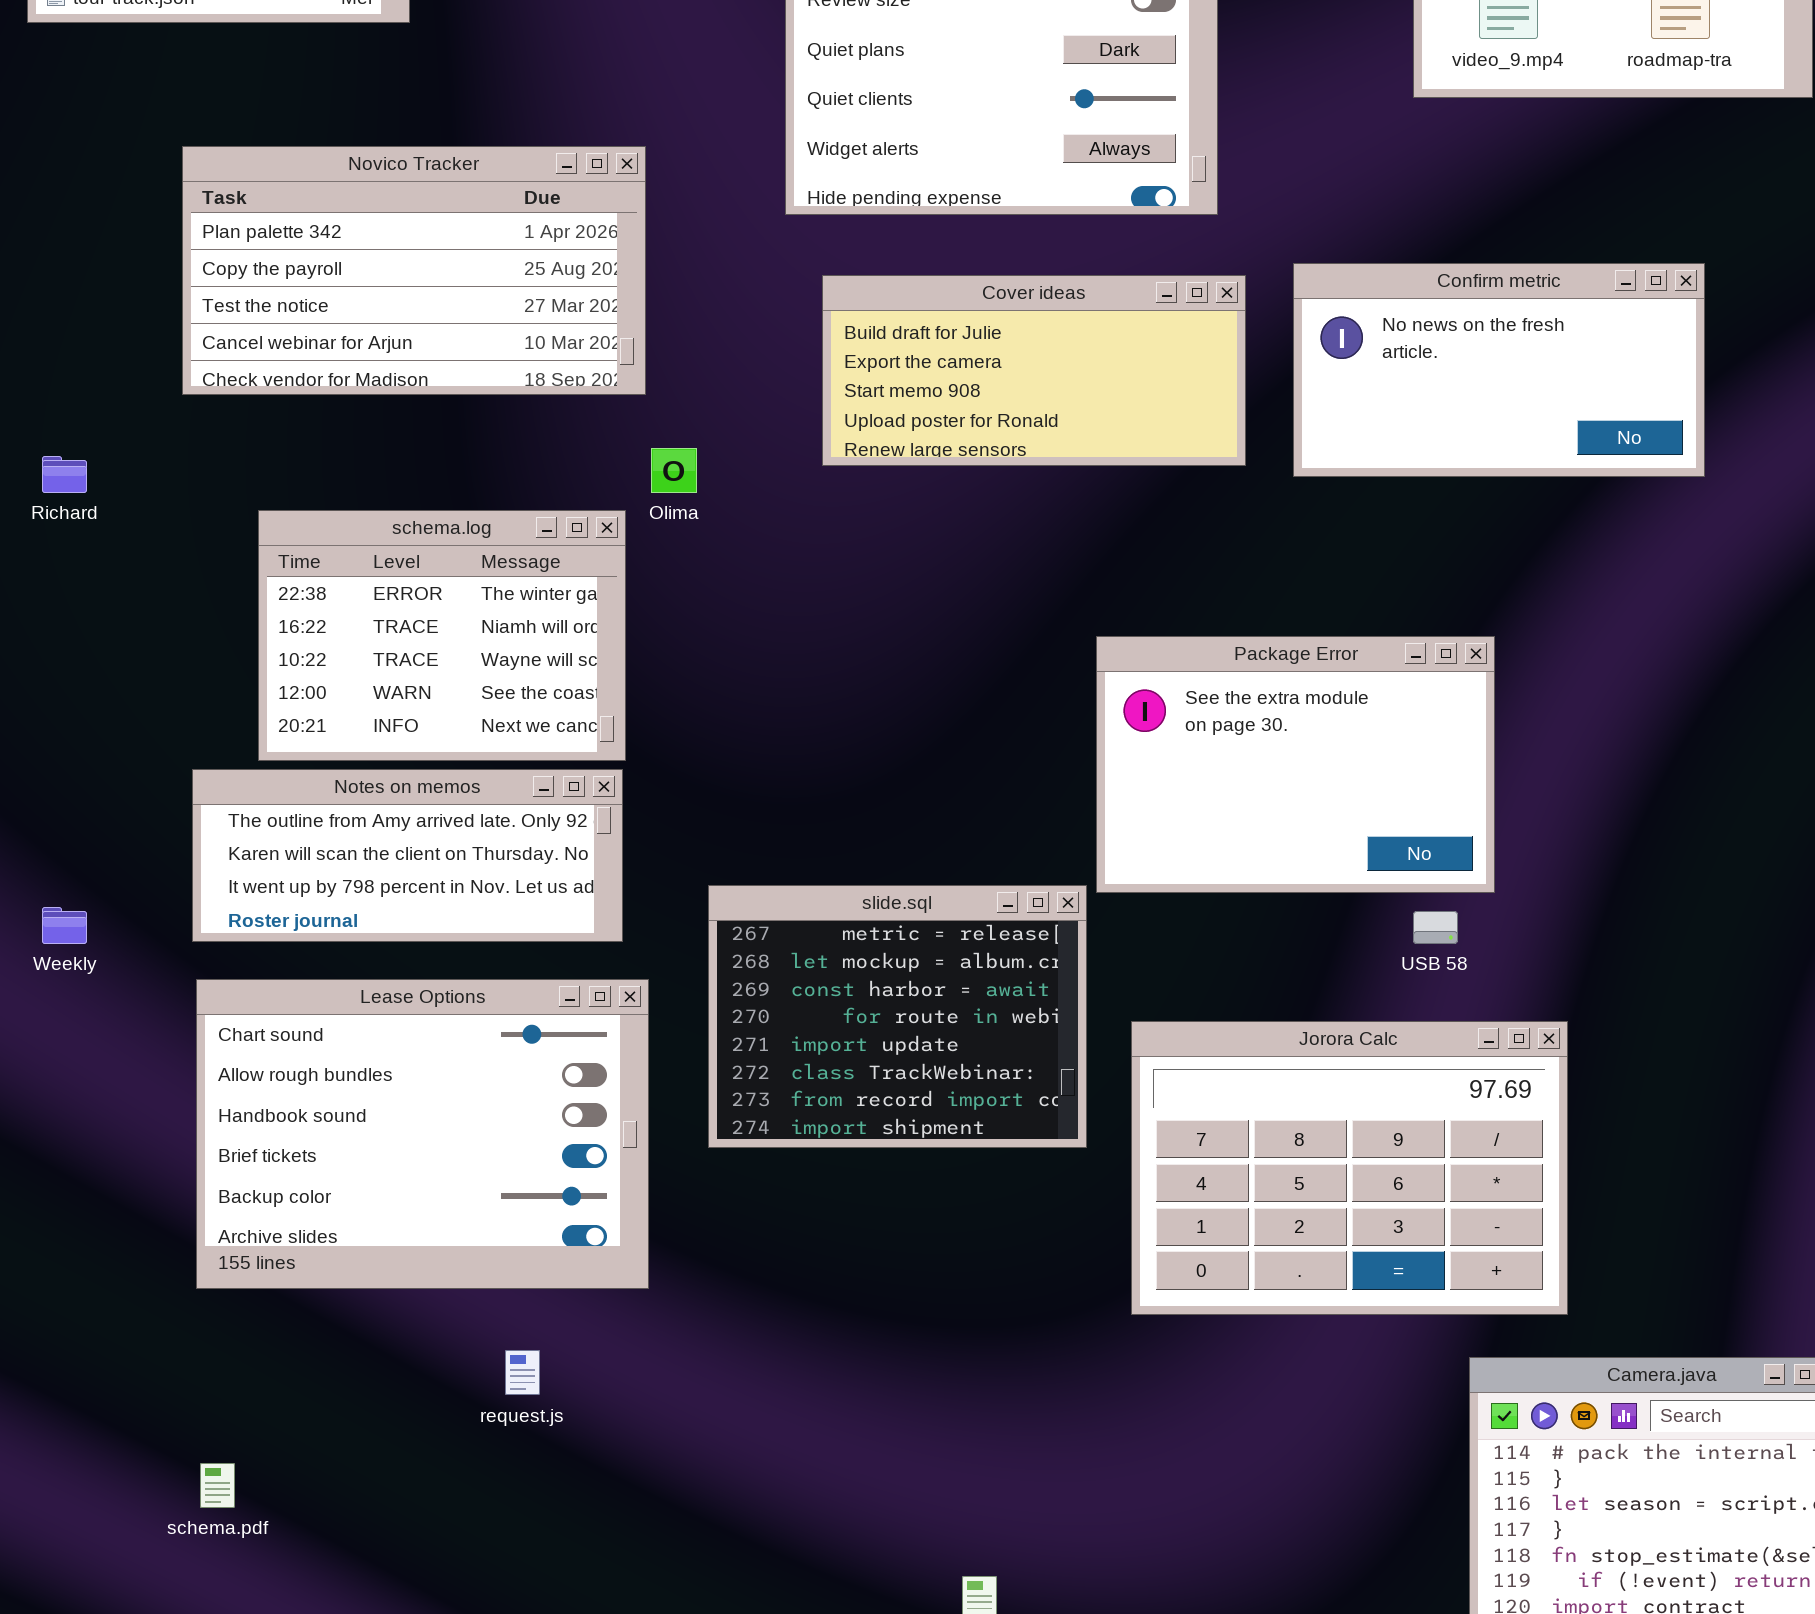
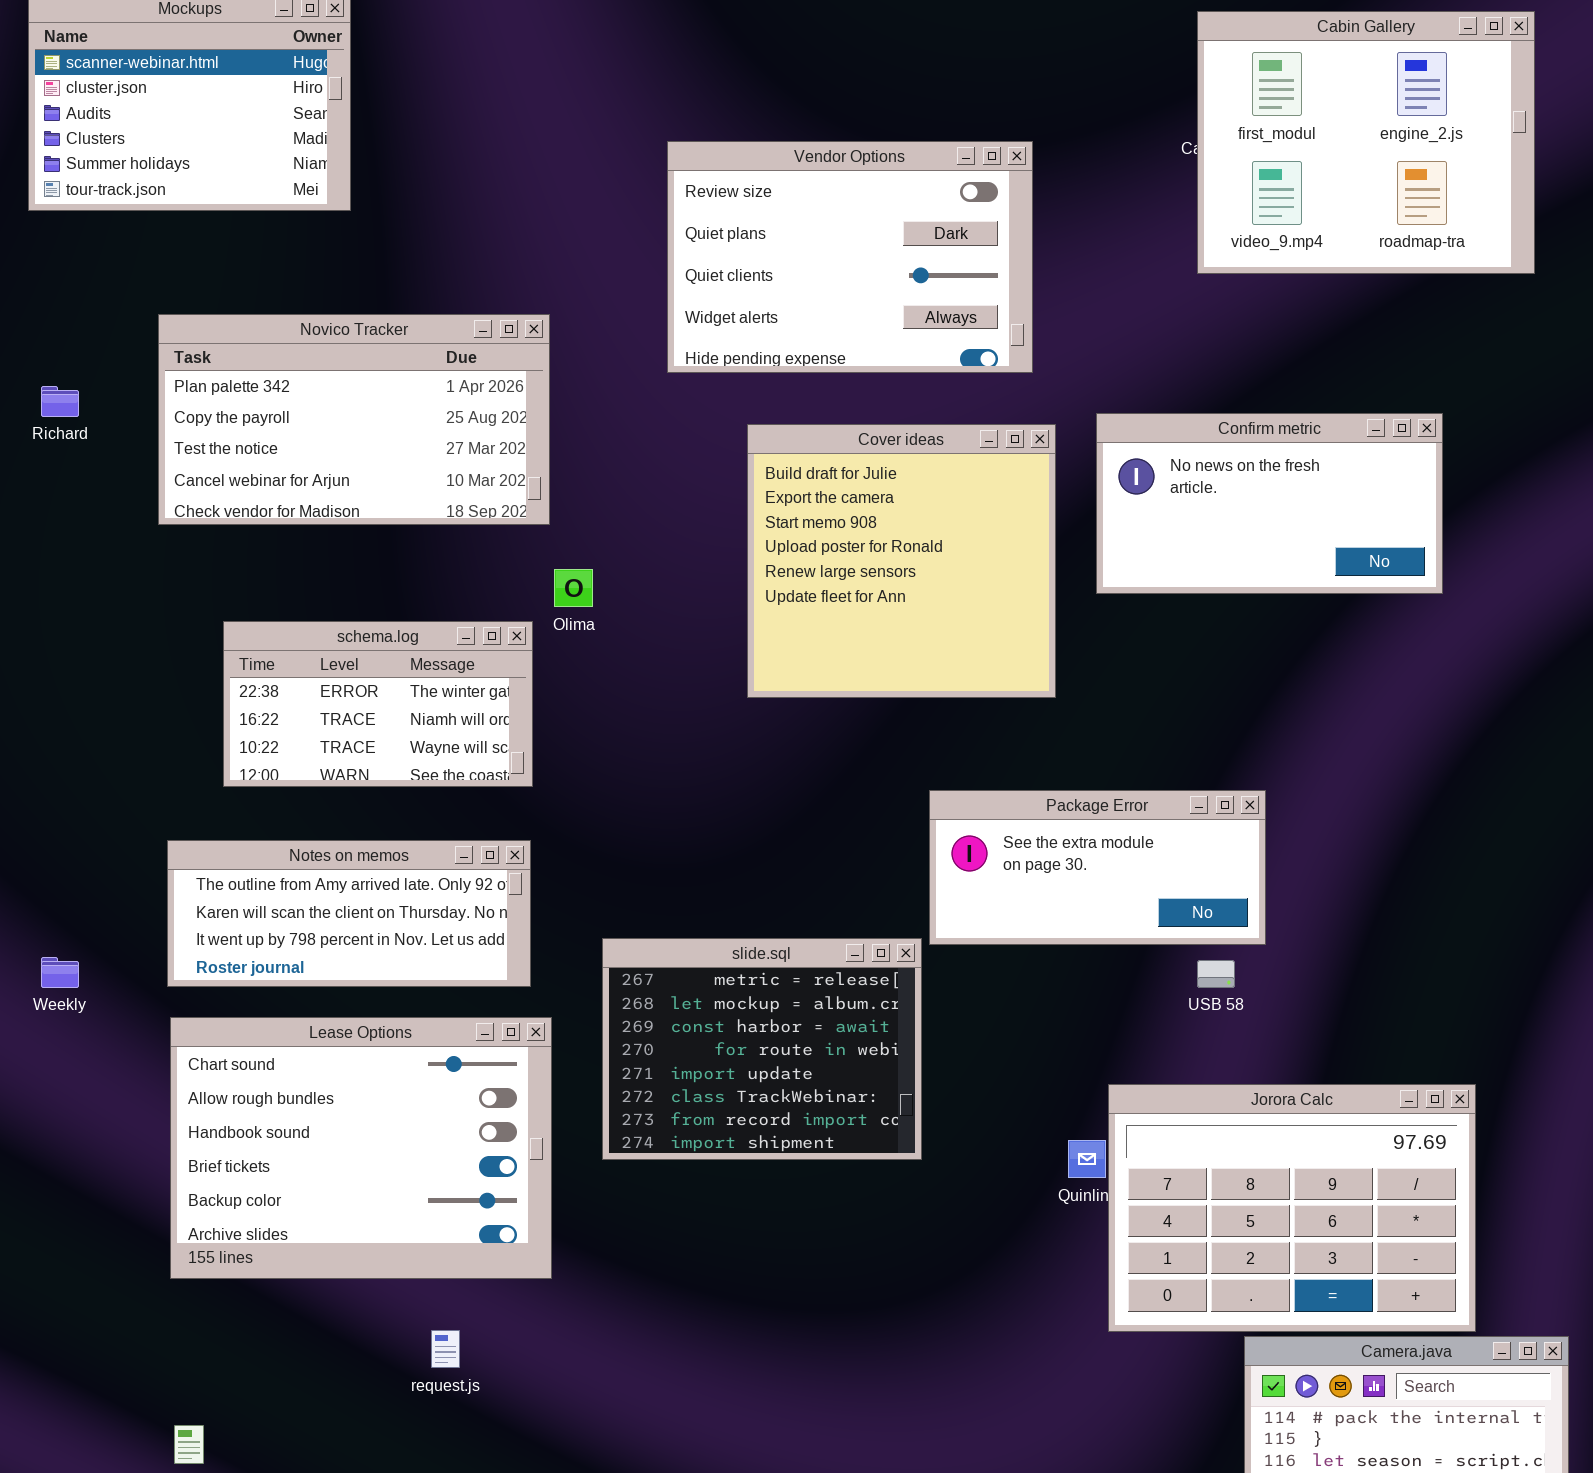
Cover ideas: [822,275,1246,466] -> [747,424,1056,698], resized
Richard: [42,456,87,493] -> [41,386,79,417], moved
schema.log: [258,510,626,761] -> [223,621,533,787], resized
Package Error: [1096,636,1495,893] -> [929,790,1266,945], resized
Jorora Calc: [1131,1021,1568,1315] -> [1108,1084,1476,1332], moved

